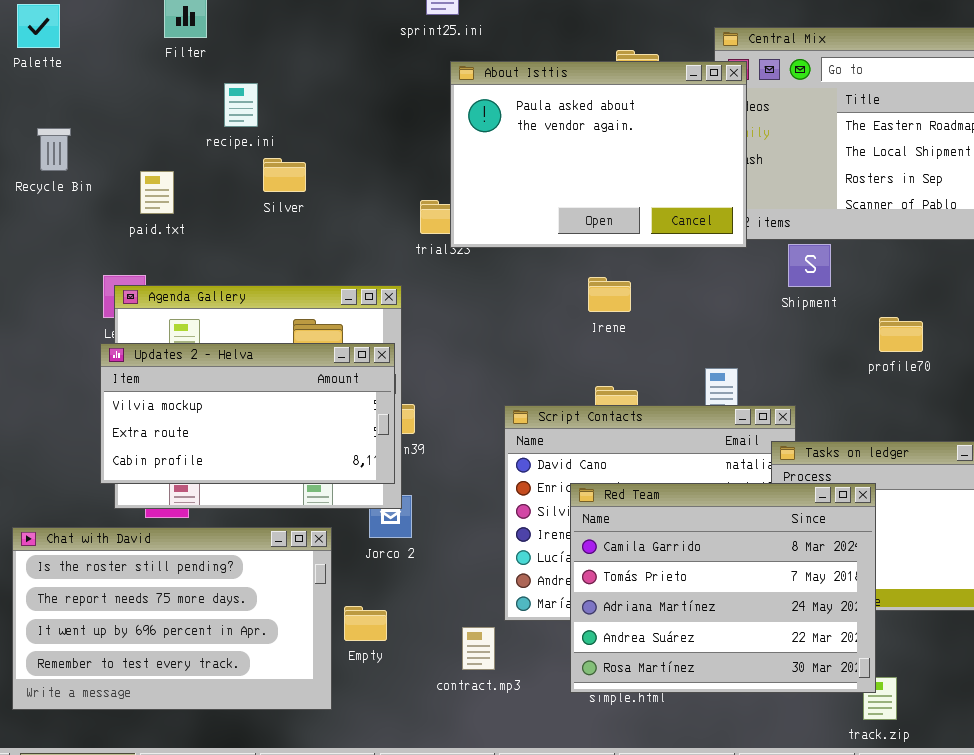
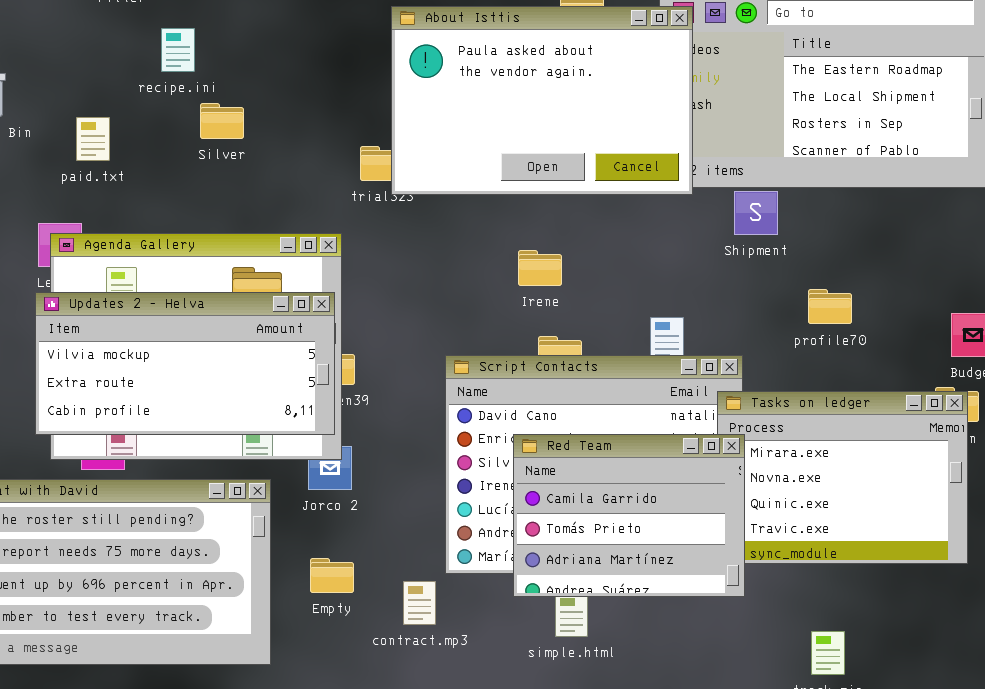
Irene: [588,277,631,312] -> [518,250,562,286], moved
profile70: [879,317,923,352] -> [808,289,852,324], moved
Red Team: [570,483,876,693] -> [513,434,745,597], resized
Empty: [344,606,387,641] -> [310,558,354,593], moved

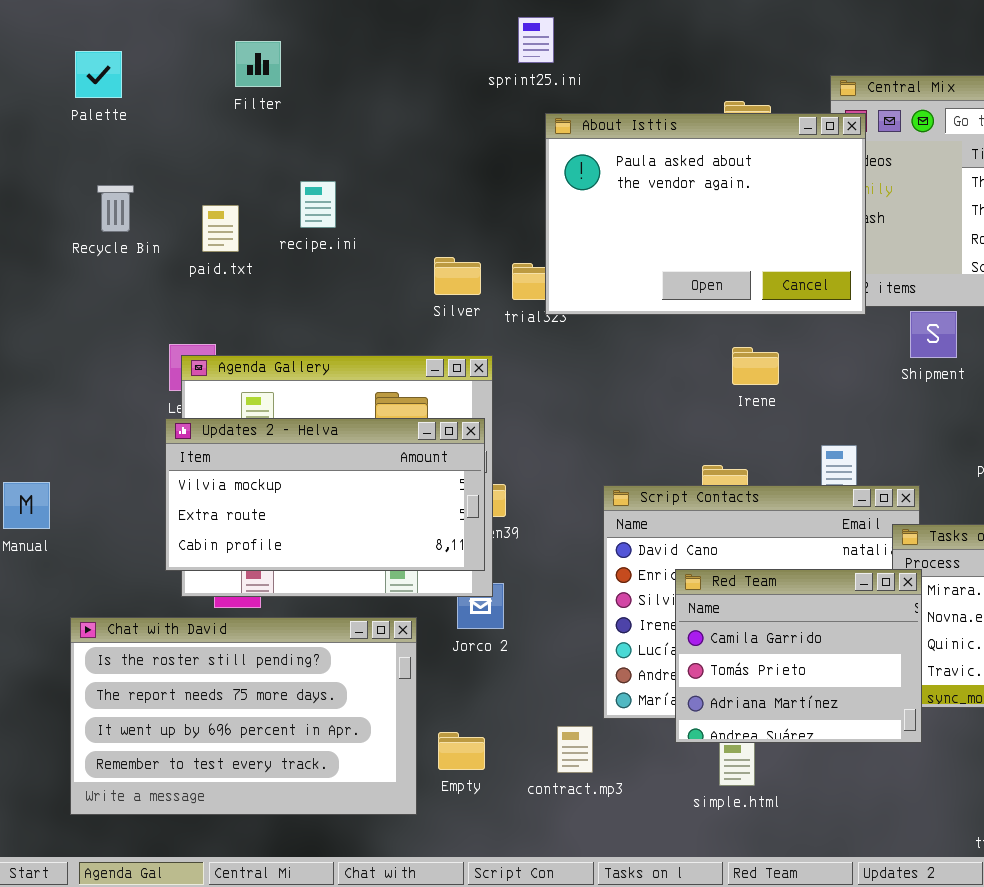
recipe.ini: [161,28,195,72] -> [300,181,336,228], moved
Silver: [200,103,244,139] -> [434,257,481,295], moved
paid.txt: [76,117,110,161] -> [202,205,239,252], moved
Irene: [518,250,562,286] -> [732,347,779,385], moved
Empty: [310,558,354,593] -> [438,732,485,770], moved

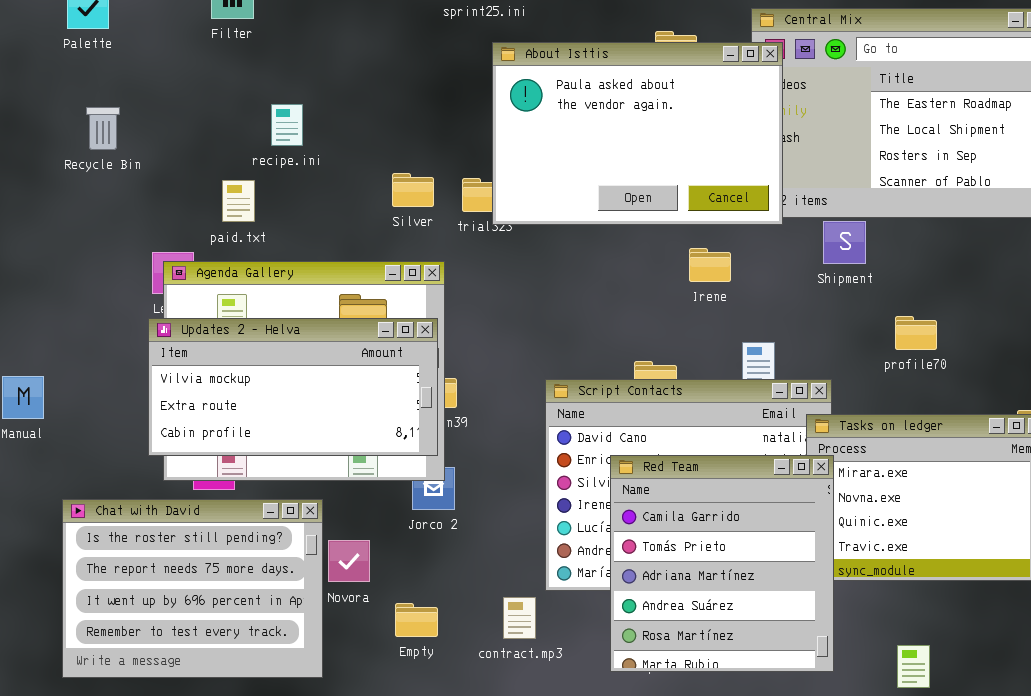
paid.txt: [202,205,239,252] -> [222,180,255,222], moved
Irene: [732,347,779,385] -> [689,248,731,282], moved
Red Team: [675,569,922,743] -> [610,455,834,672], resized
Chat with David: [70,617,417,815] -> [62,499,323,678], resized

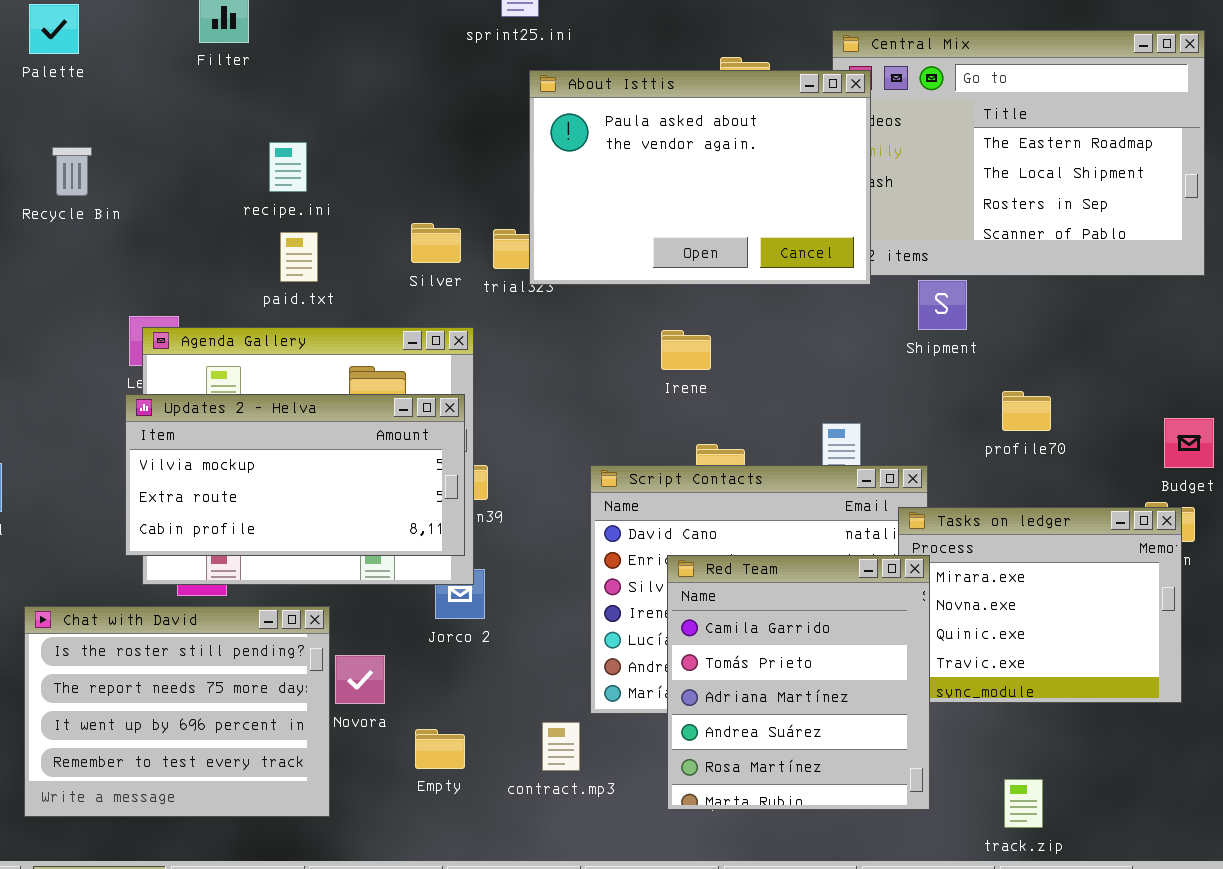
paid.txt: [222,180,255,222] -> [280,232,318,282], moved
Irene: [689,248,731,282] -> [661,330,711,370], moved

